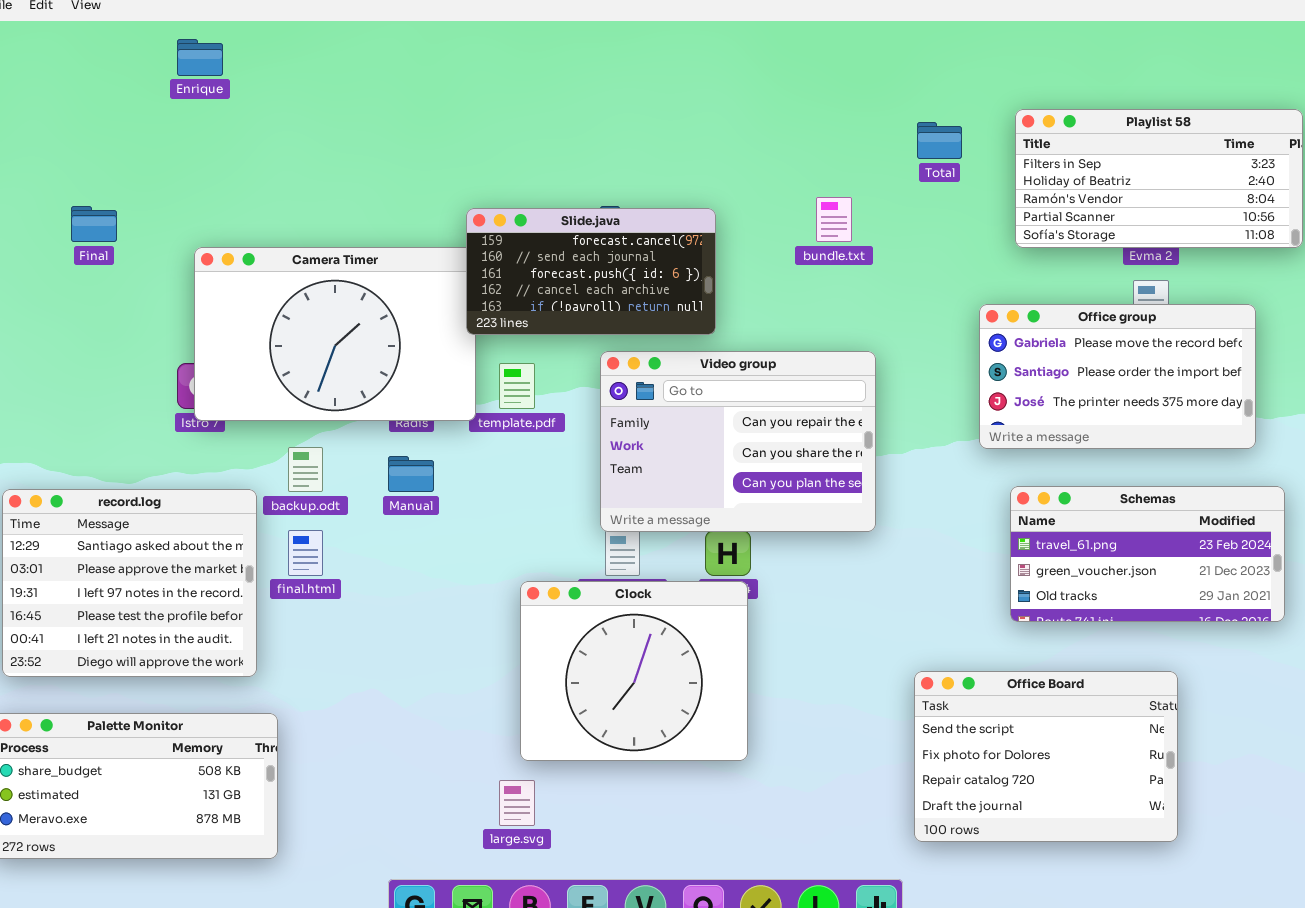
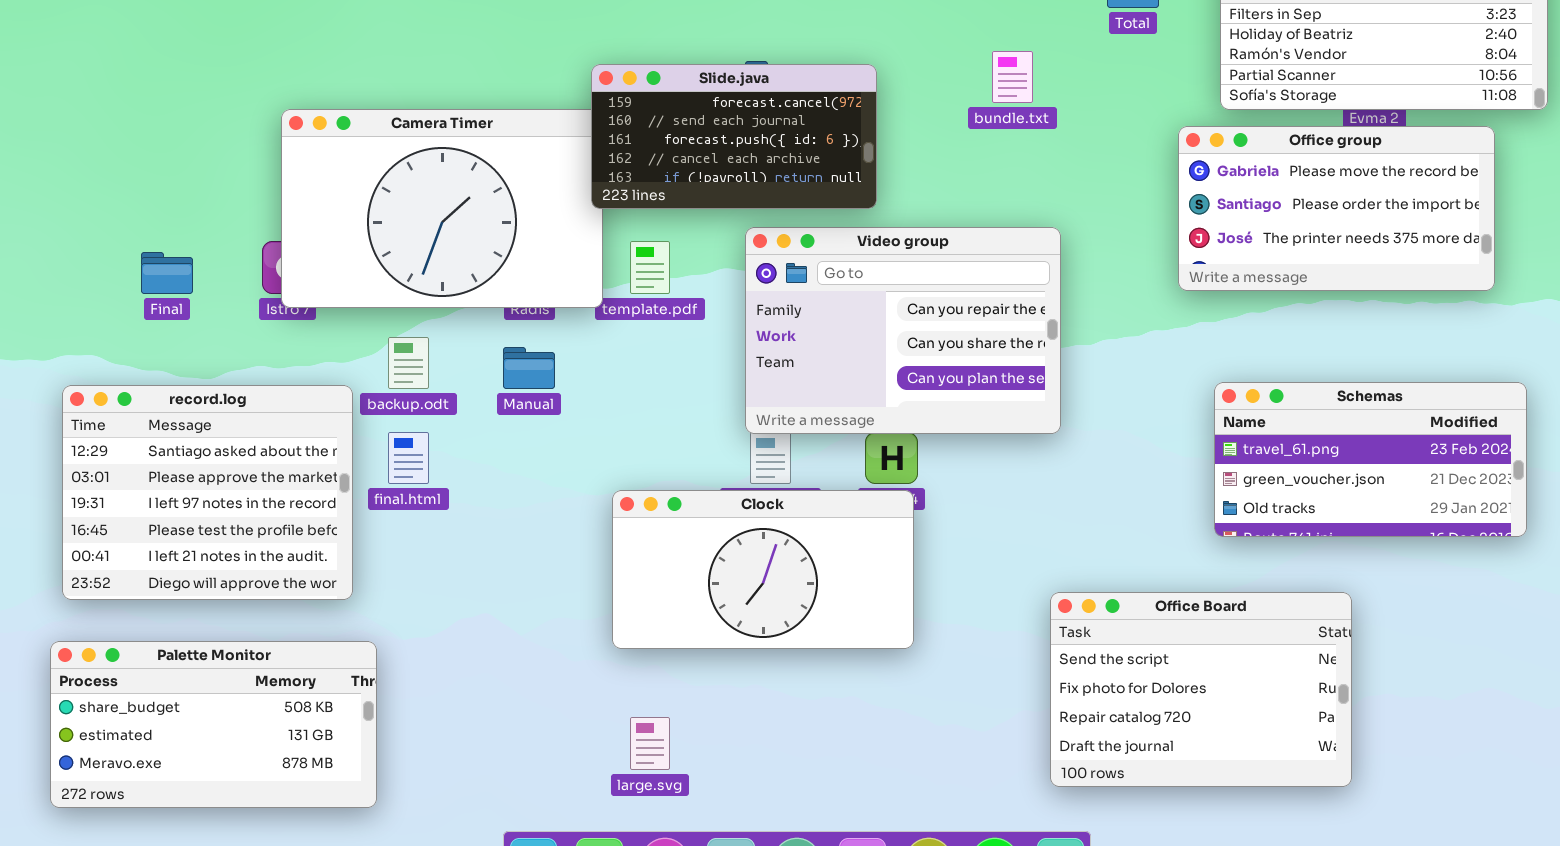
Final: [71,206,117,242] -> [141,252,193,294], moved
Office group: [979,304,1256,449] -> [1178,126,1495,291], moved
Clock: [520,581,748,761] -> [612,490,914,649], resized
Office Board: [914,671,1178,842] -> [1050,592,1352,787], moved

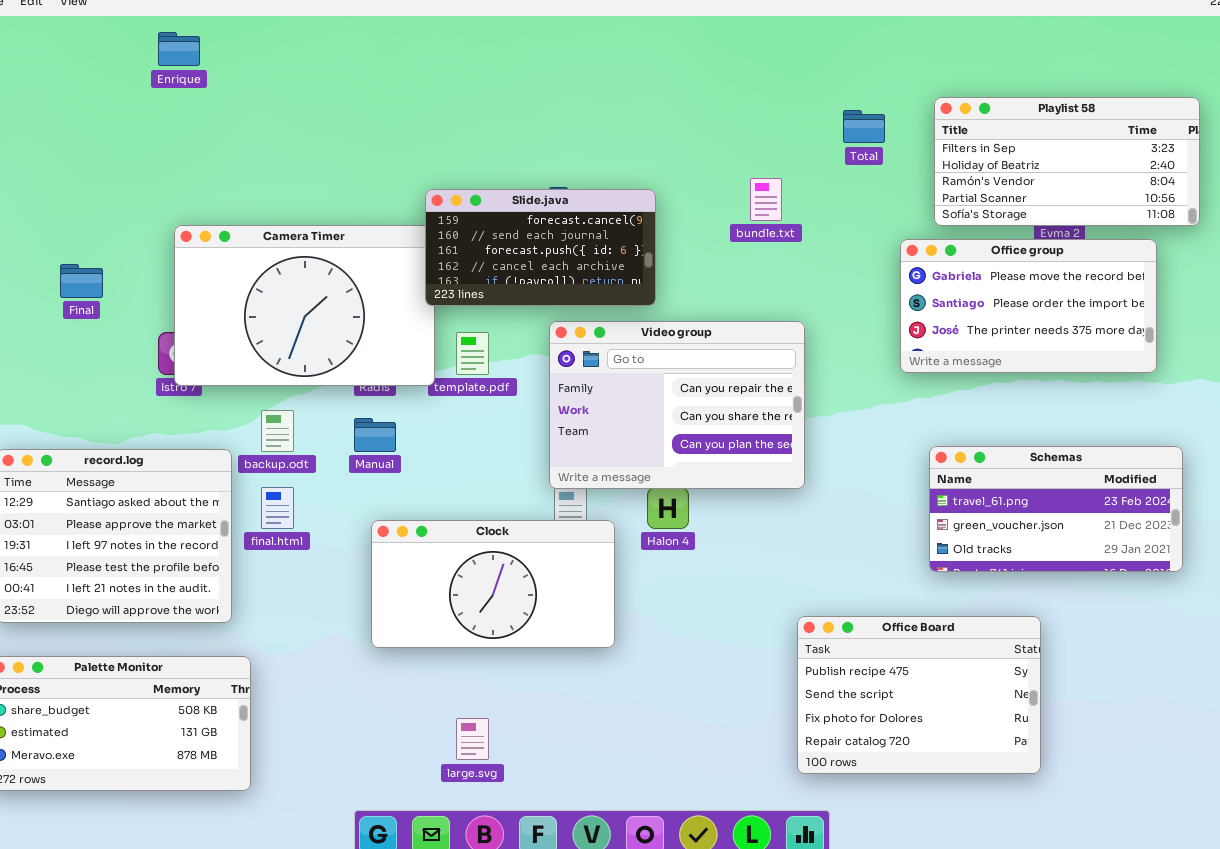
Final: [141,252,193,294] -> [60,264,103,298], moved
Clock: [612,490,914,649] -> [371,520,615,648], moved
Office Board: [1050,592,1352,787] -> [797,616,1041,774], scrolled up 1 row

